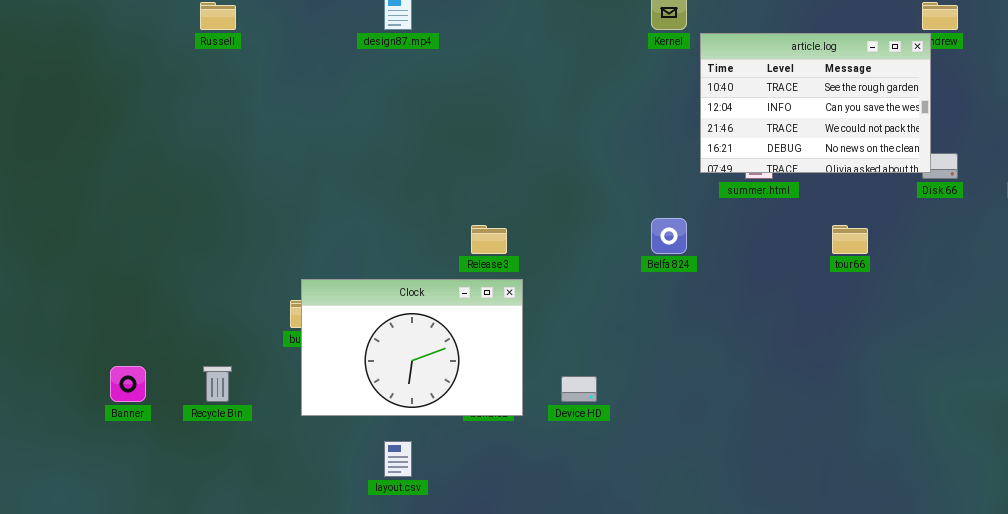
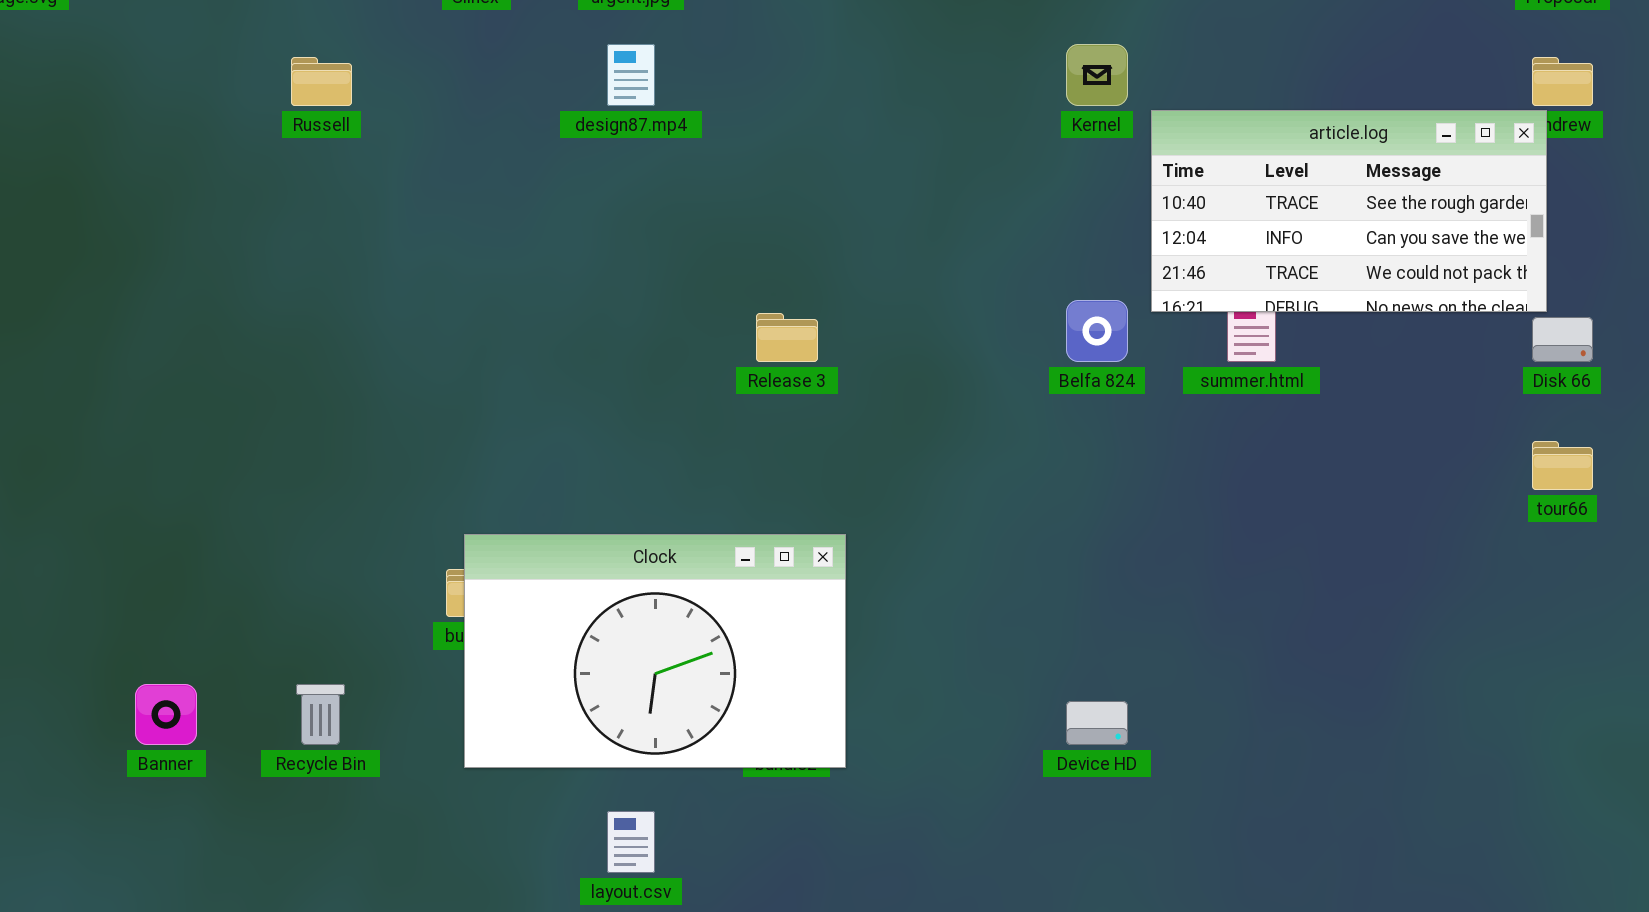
article.log: [700,33,931,173] -> [1151,110,1547,312], resized
Belfa 824: [651,218,687,254] -> [1066,300,1128,362], moved
Release 3: [471,225,507,254] -> [756,313,818,362], moved
tour66: [832,225,868,254] -> [1532,441,1593,490], moved
Device HD: [561,376,597,402] -> [1066,701,1128,745], moved

